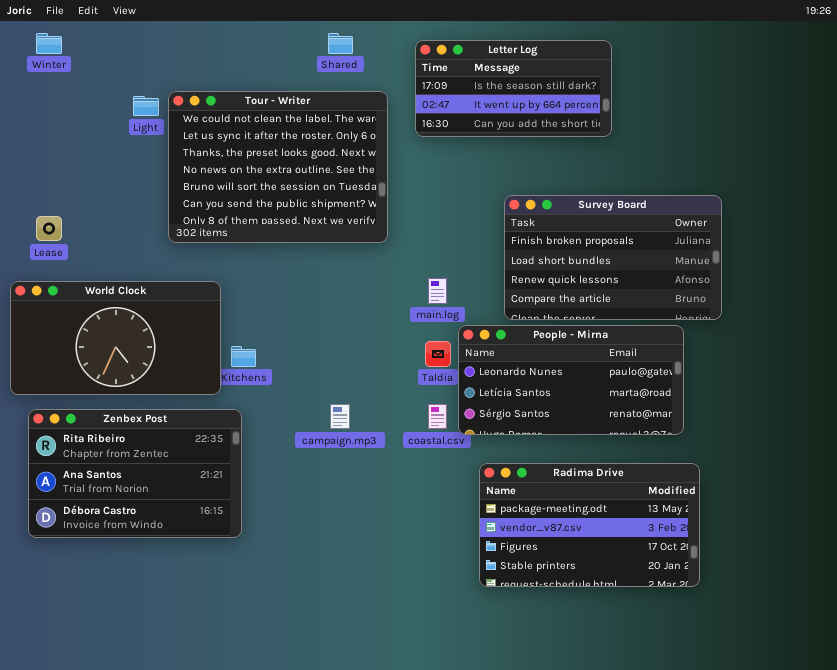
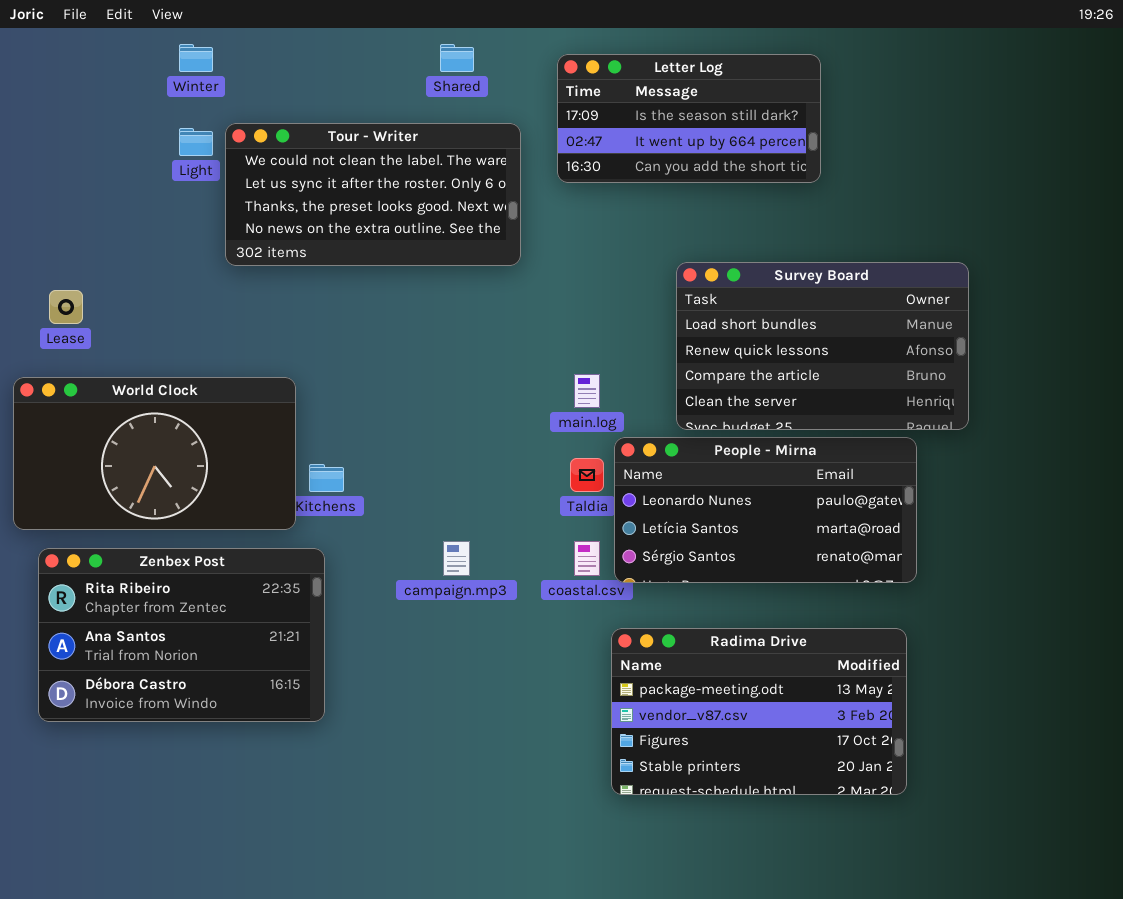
Winter: [36,33,62,54] -> [179,44,213,72], moved
Tour - Writer: [168,91,388,243] -> [225,123,521,266], resized
Survey Board: [504,195,722,320] -> [676,262,969,430], scrolled down 1 row
Radima Drive: [479,463,700,587] -> [611,628,907,795], moved

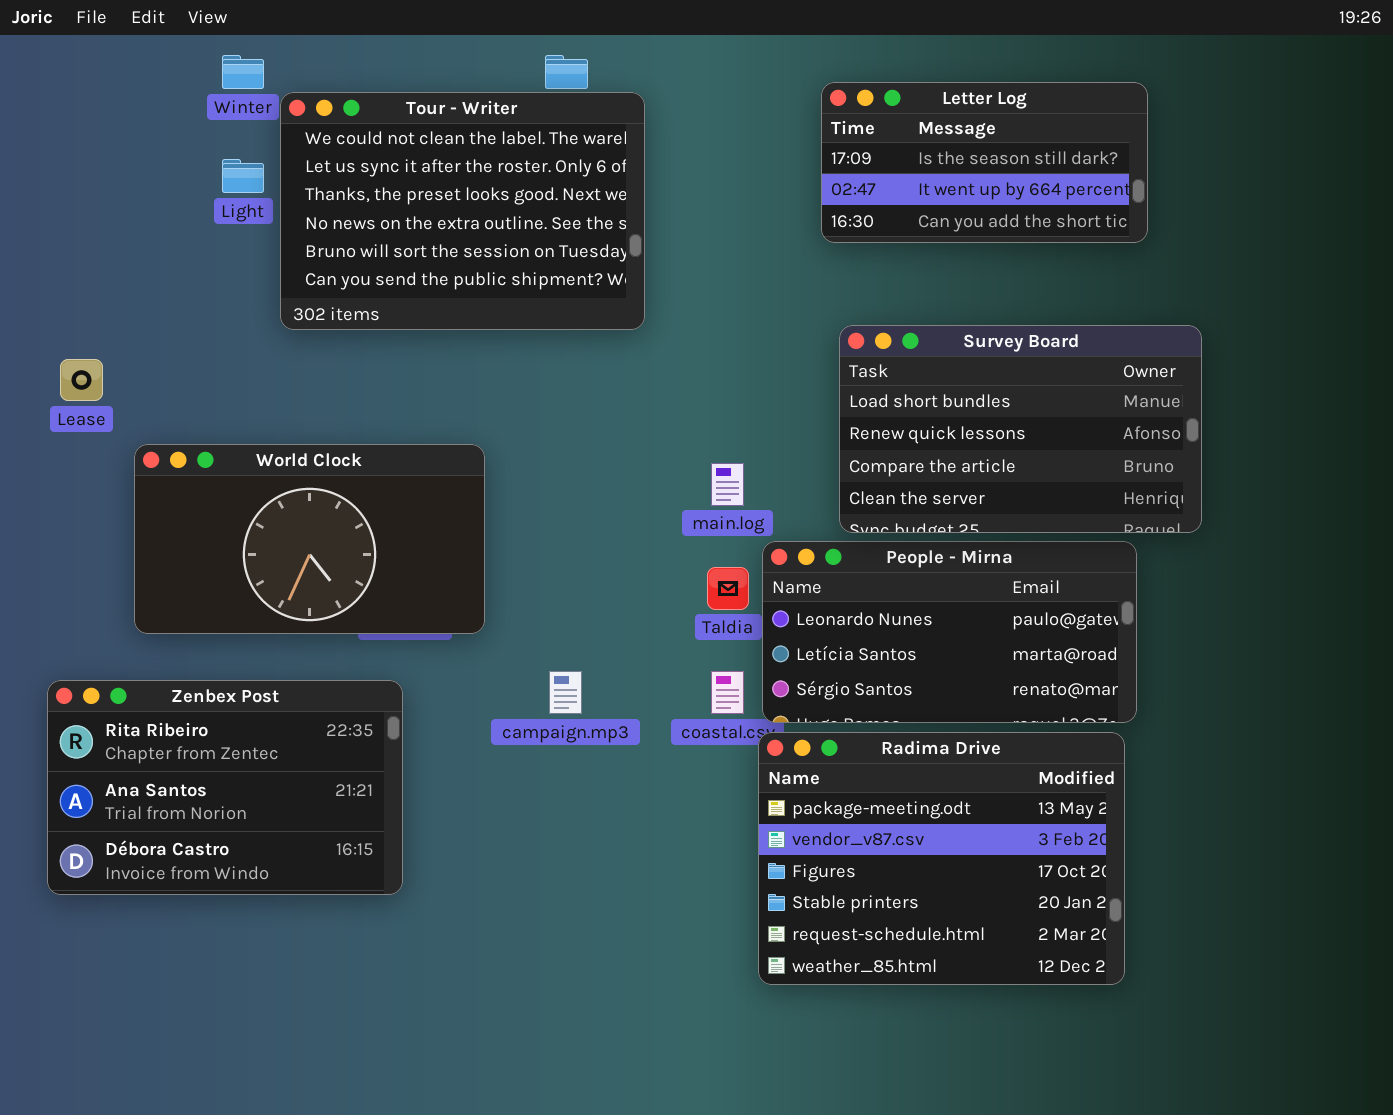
Letter Log: [557,54,821,183] -> [821,82,1148,243], moved
Tour - Writer: [225,123,521,266] -> [280,92,645,330], resized
World Clock: [13,377,296,530] -> [134,444,485,634], moved
Radima Drive: [611,628,907,795] -> [758,732,1125,985], resized

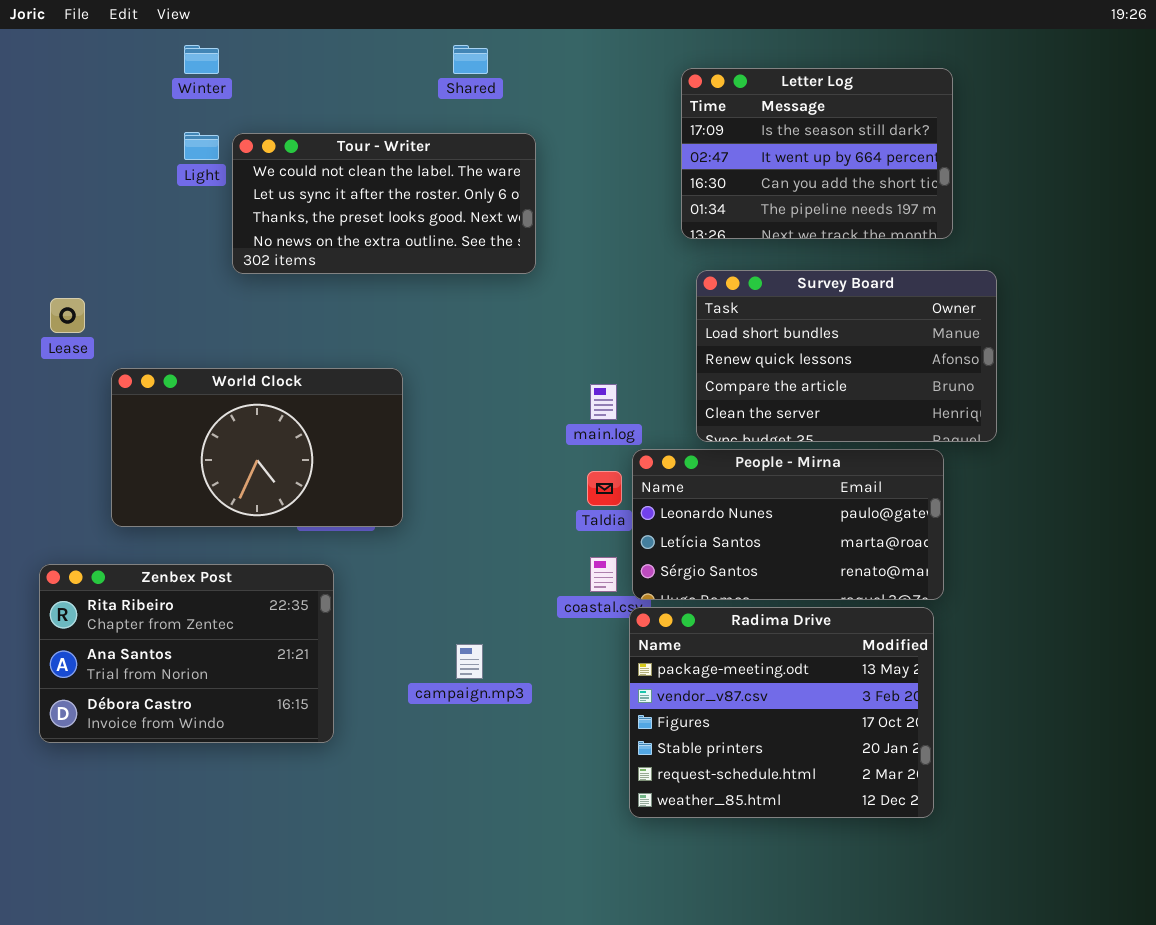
Letter Log: [821,82,1148,243] -> [681,68,953,239], resized
Tour - Writer: [280,92,645,330] -> [232,133,536,274], resized
campaign.mp3: [549,671,582,714] -> [456,644,483,679], moved

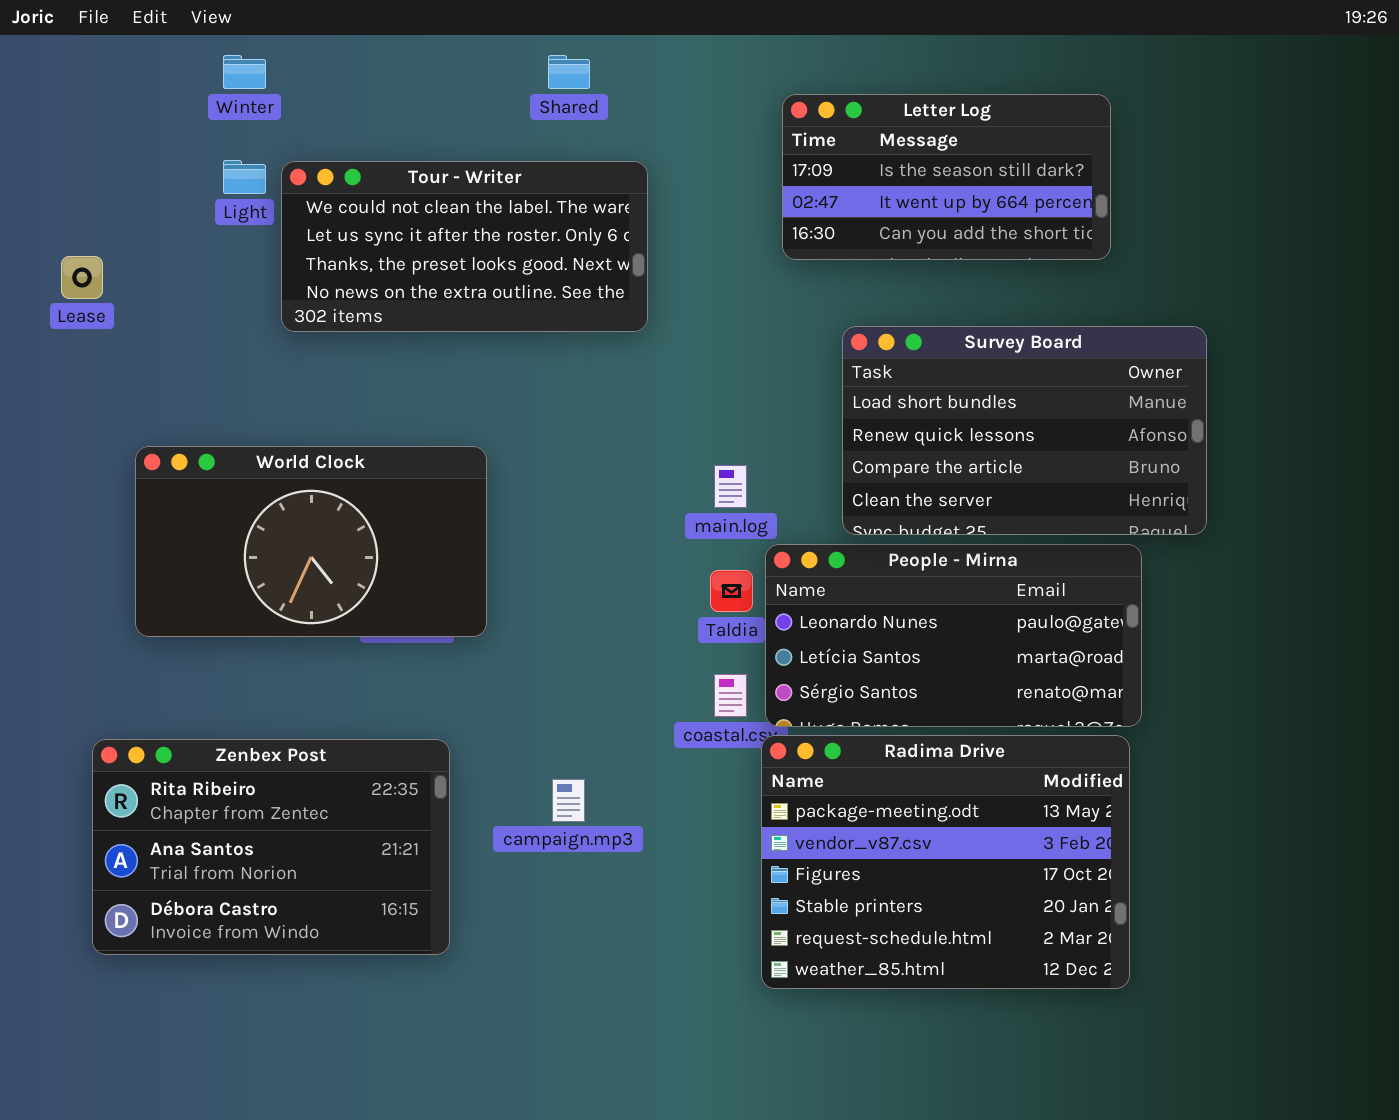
Letter Log: [681,68,953,239] -> [782,94,1111,260], moved, resized
Lease: [50,298,85,333] -> [61,256,103,299], moved
Zenbex Post: [39,564,334,743] -> [92,739,450,955], moved

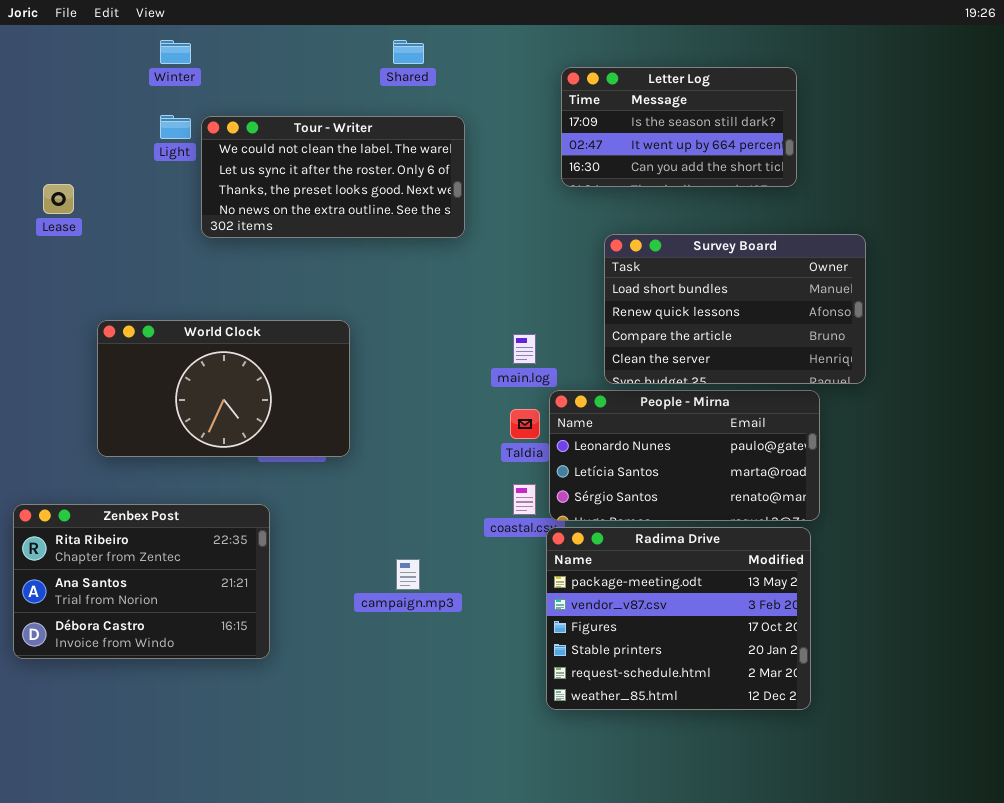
Zenbex Post: [92,739,450,955] -> [13,504,270,659], moved

